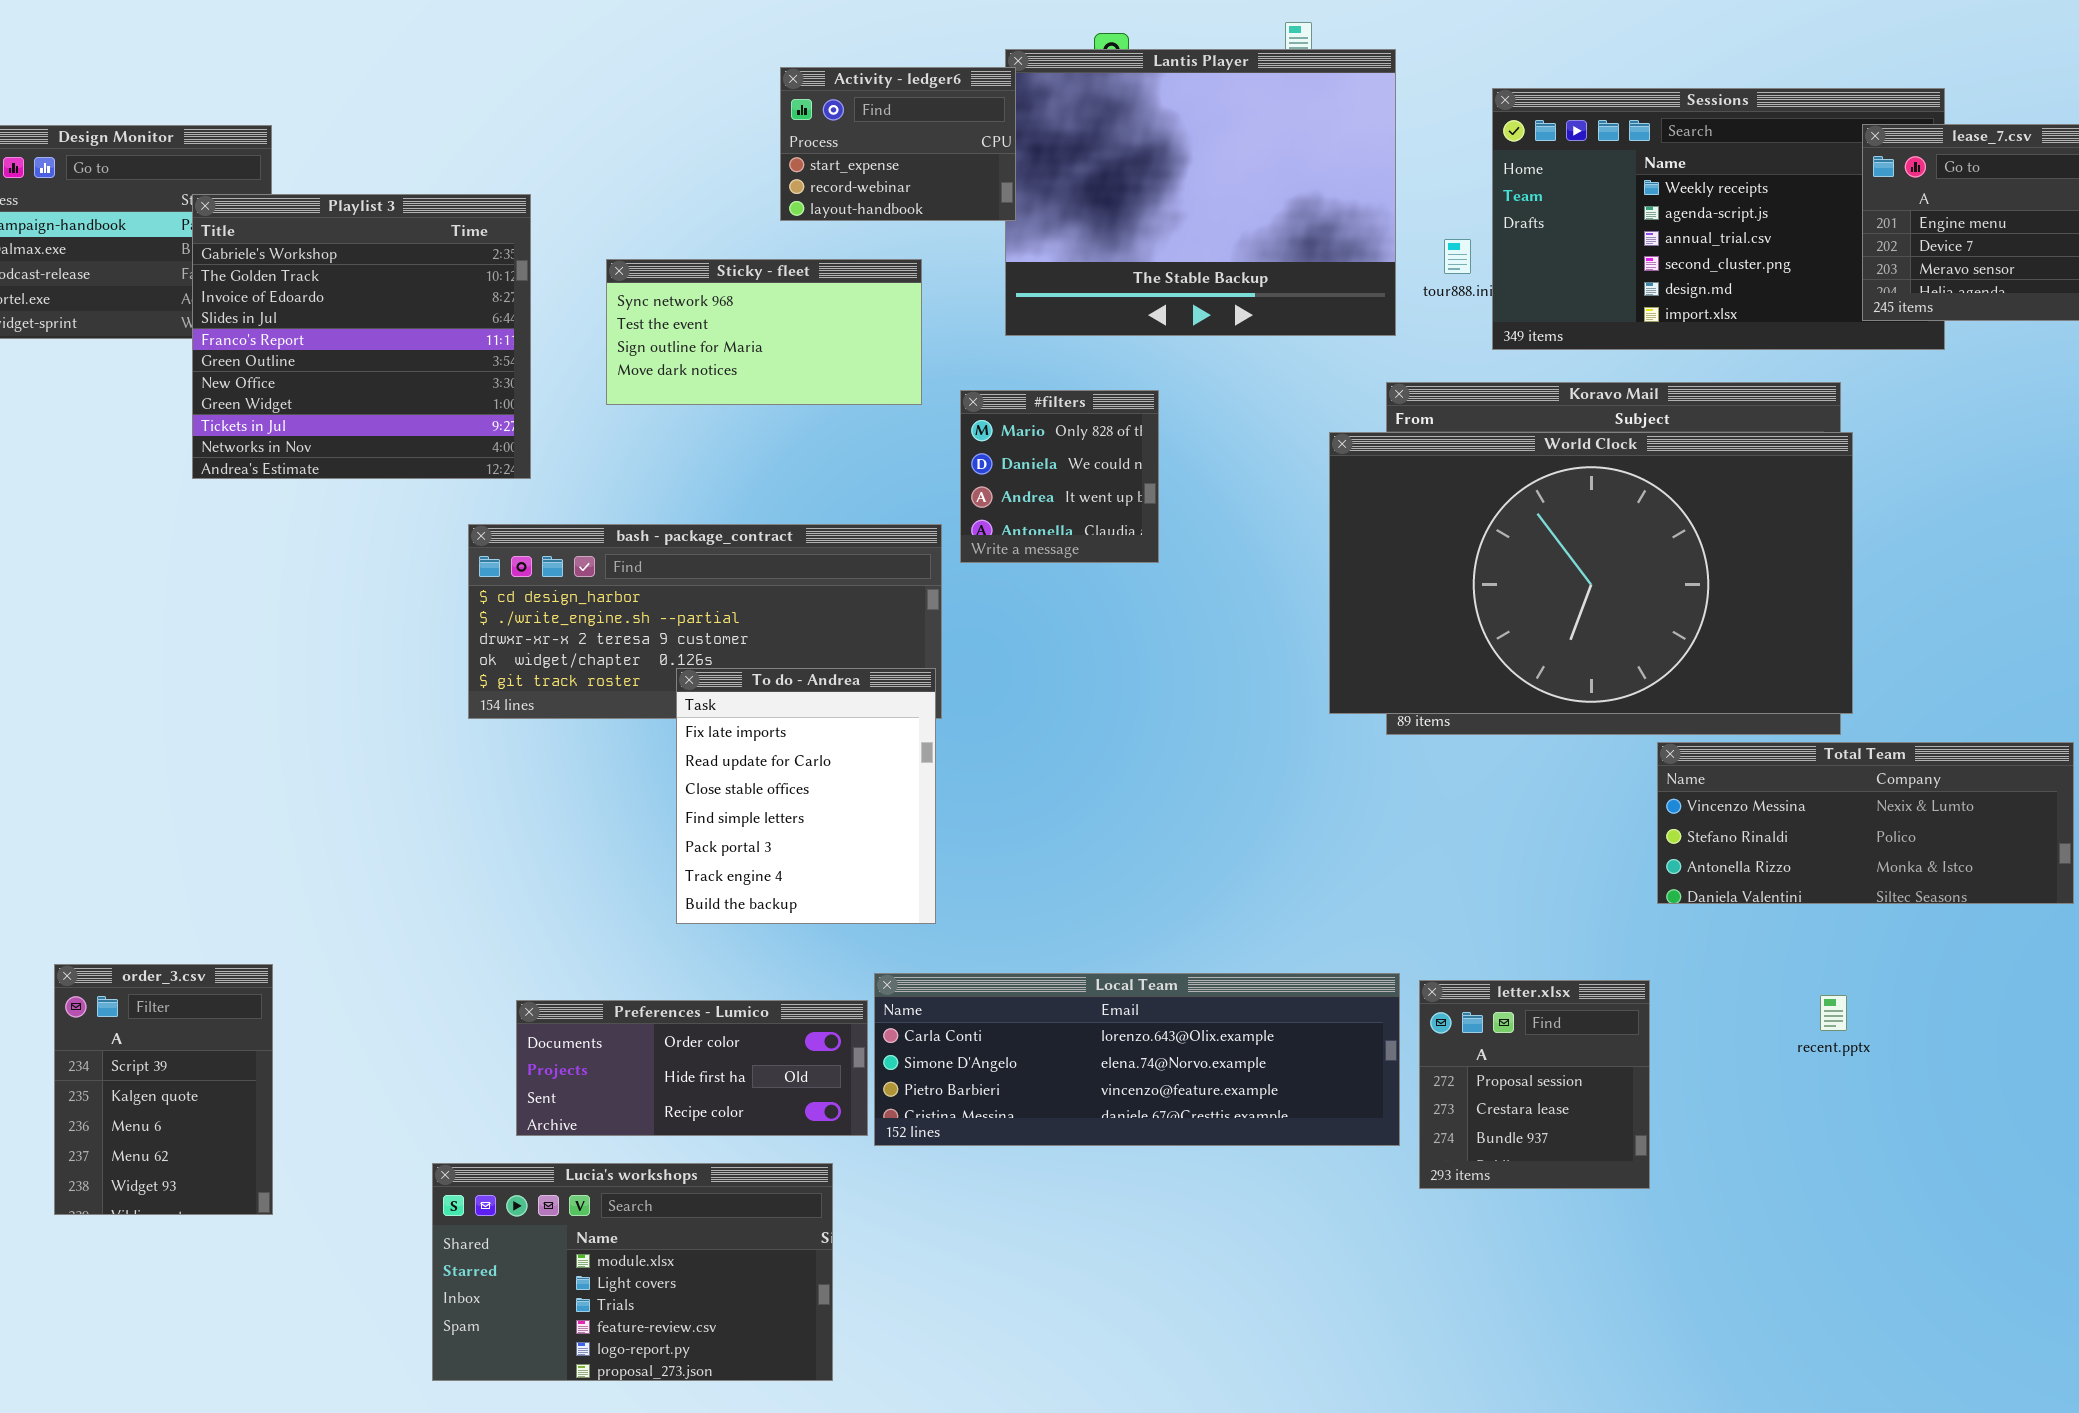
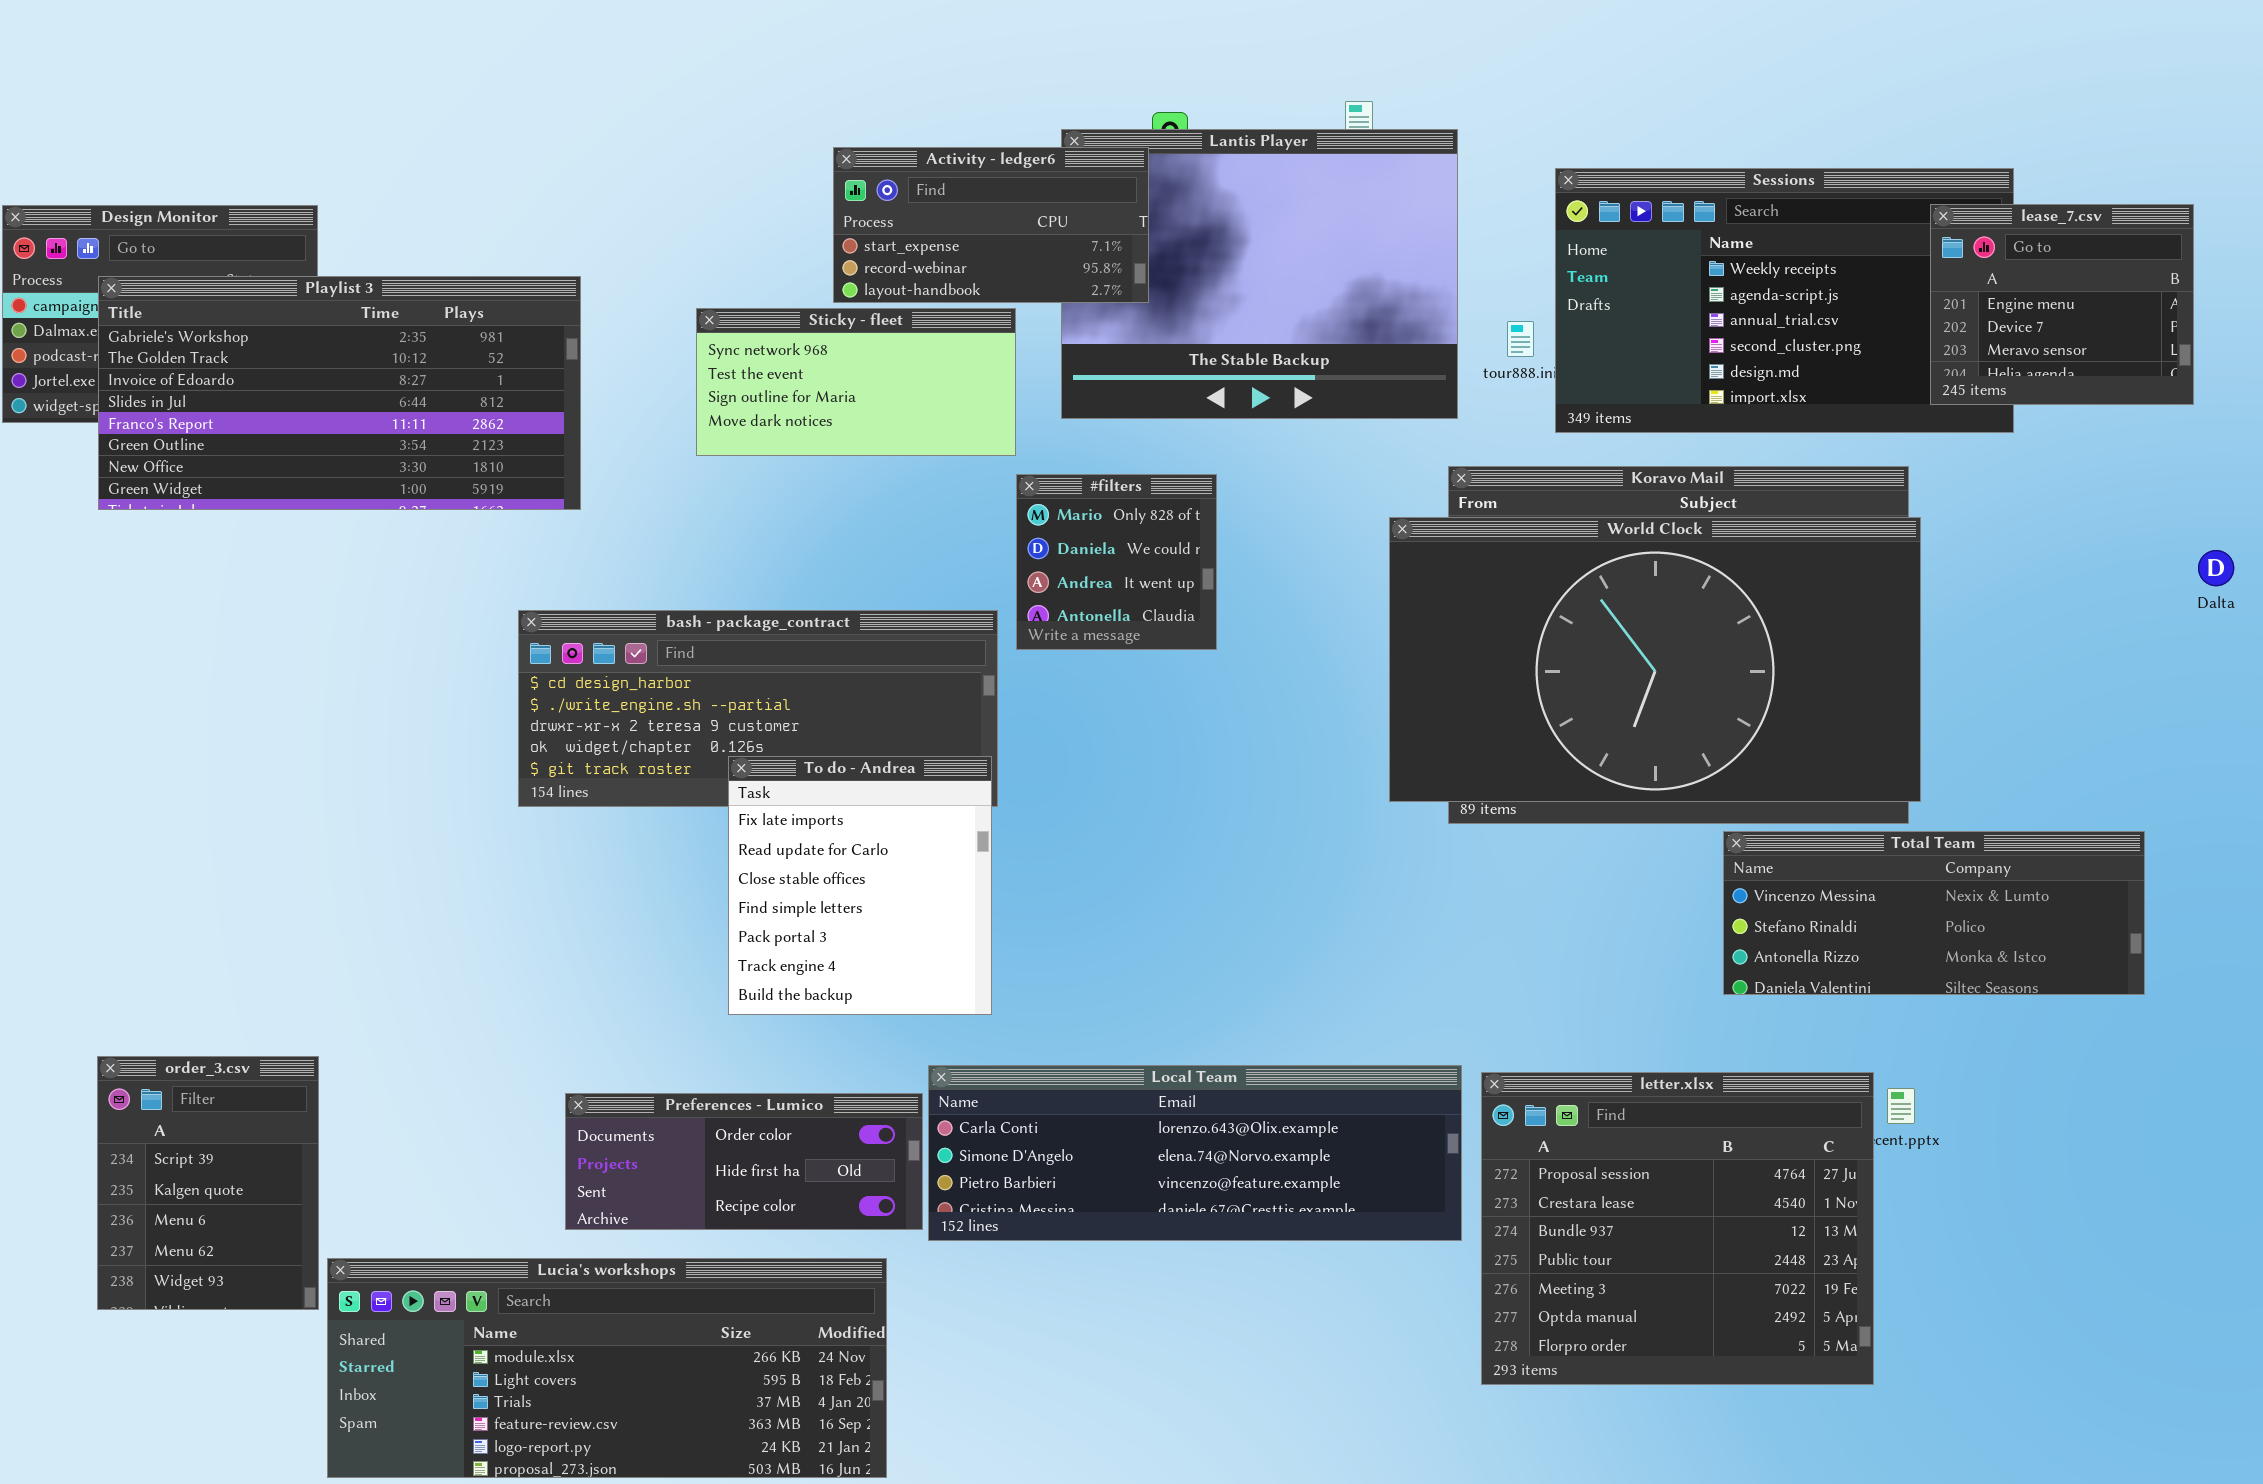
Activity - ledger6: [780,67,1016,221] -> [833,147,1149,303], resized
Playlist 3: [192,194,531,479] -> [98,276,581,510], resized
Sticky - fleet: [606,259,922,405] -> [696,308,1016,456], moved
letter.xlsx: [1419,980,1650,1189] -> [1481,1072,1874,1385], resized
Lucia's workshops: [432,1163,833,1381] -> [327,1258,887,1478], resized

